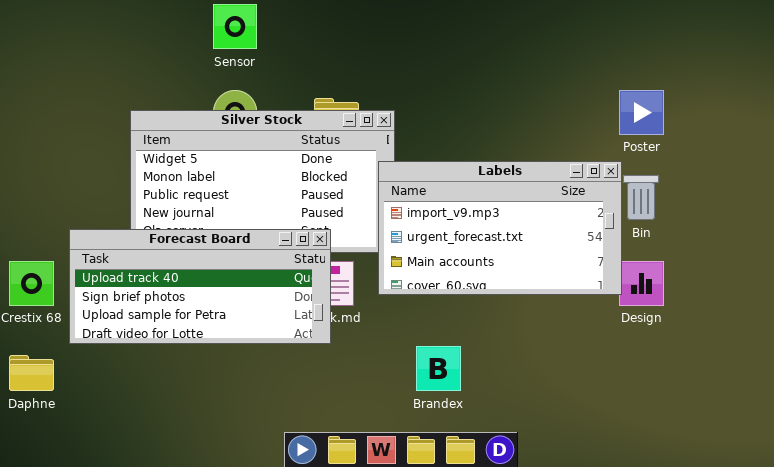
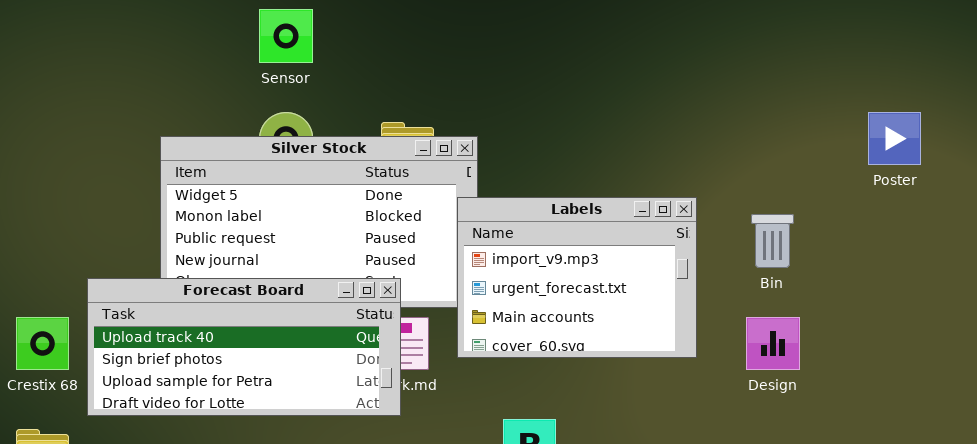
Poster: [619,90,664,135] -> [868,112,921,165], moved
Labels: [378,161,622,295] -> [457,197,697,358], resized

